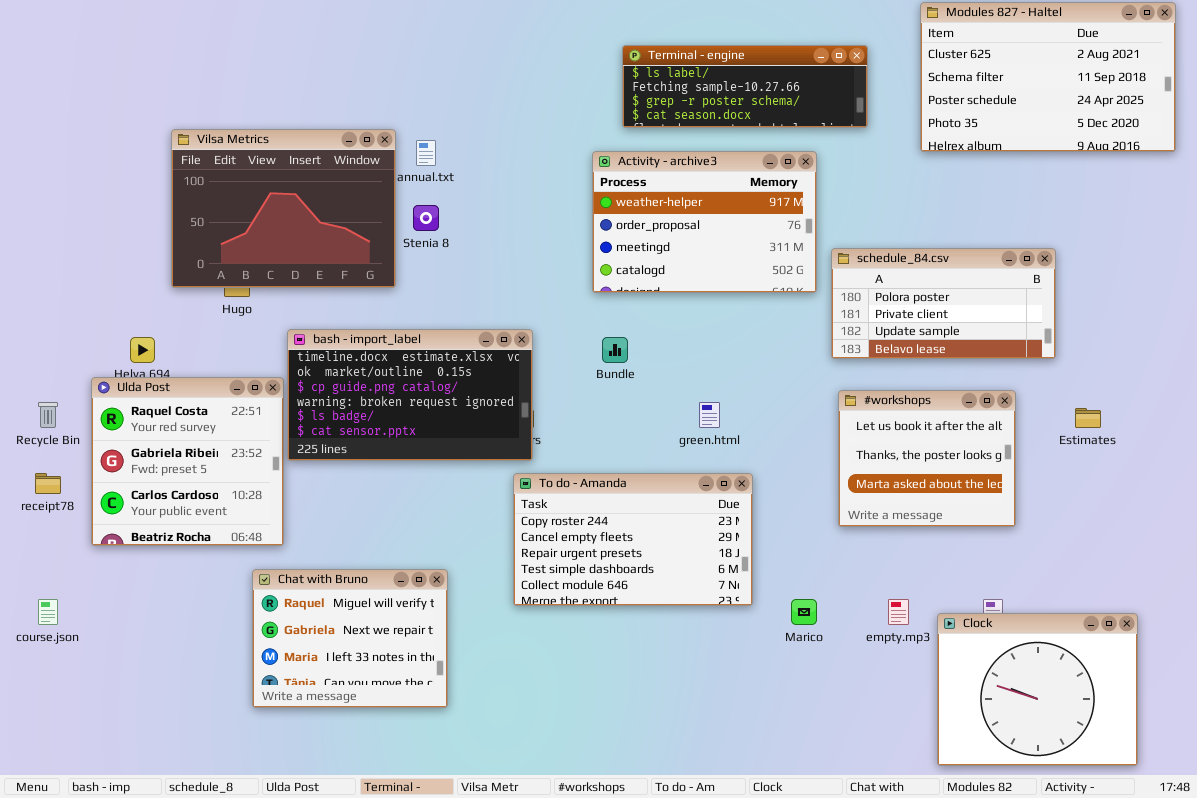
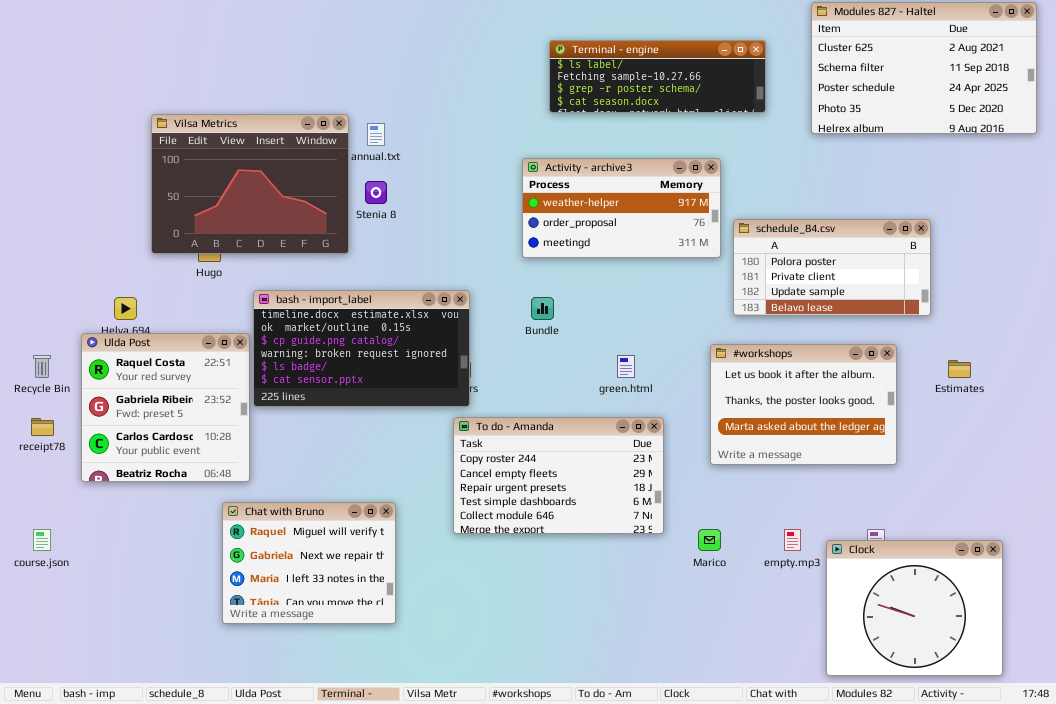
Activity - archive3: [592,151,817,293] -> [522,158,721,258], resized
#workshops: [838,390,1016,527] -> [710,344,897,465], resized

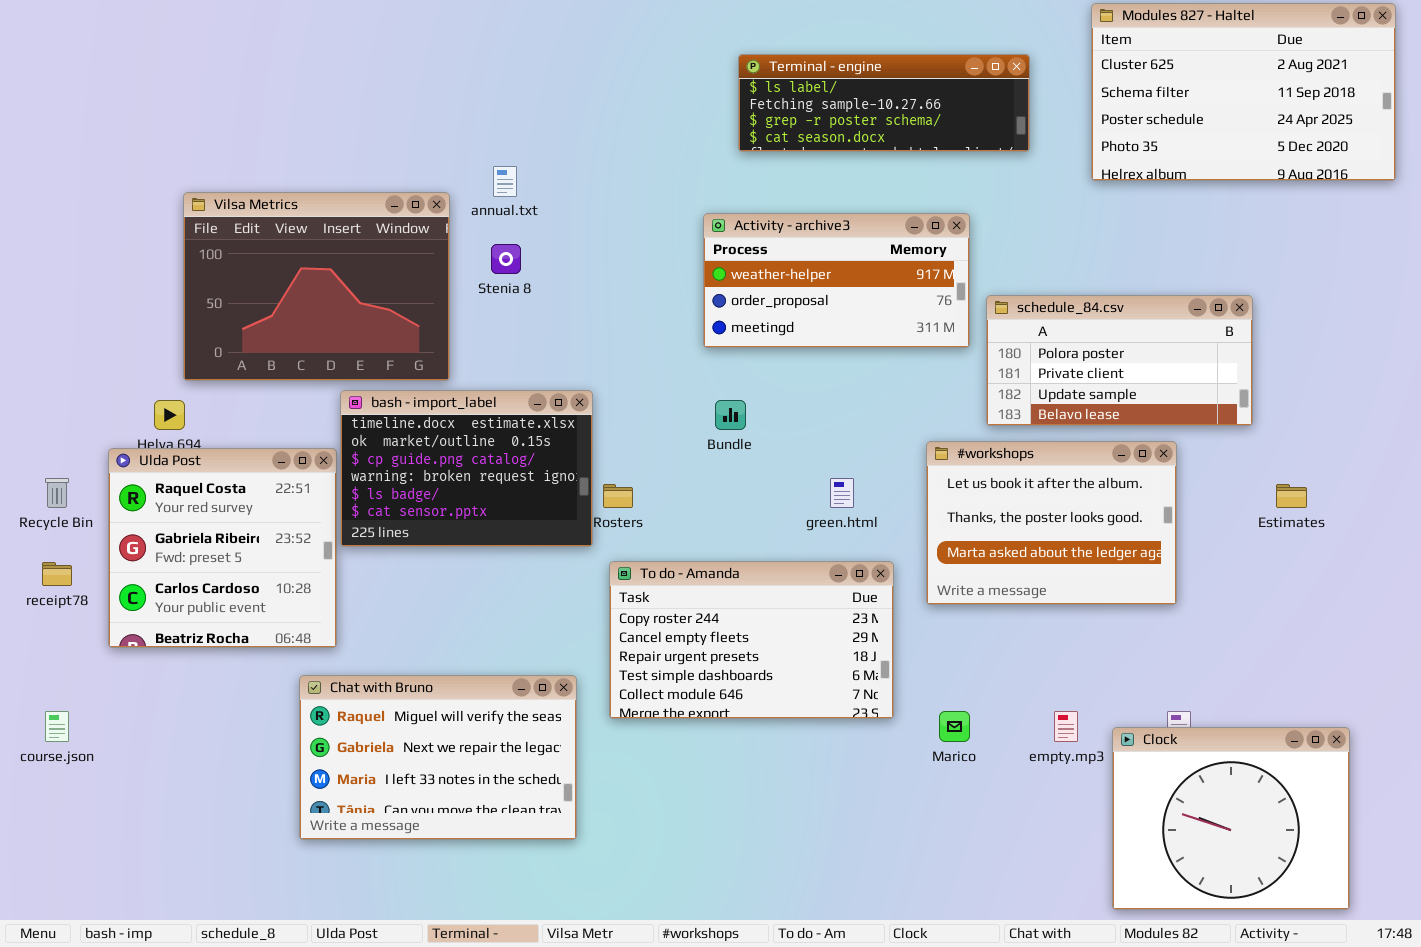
Vilsa Metrics: [151,114,349,254] -> [183,192,450,381], moved
bash - import_label: [253,290,470,407] -> [340,390,593,547], resized
#workshops: [710,344,897,465] -> [926,441,1177,605], moved
Chat with Bruno: [222,502,396,624] -> [299,675,577,840], resized

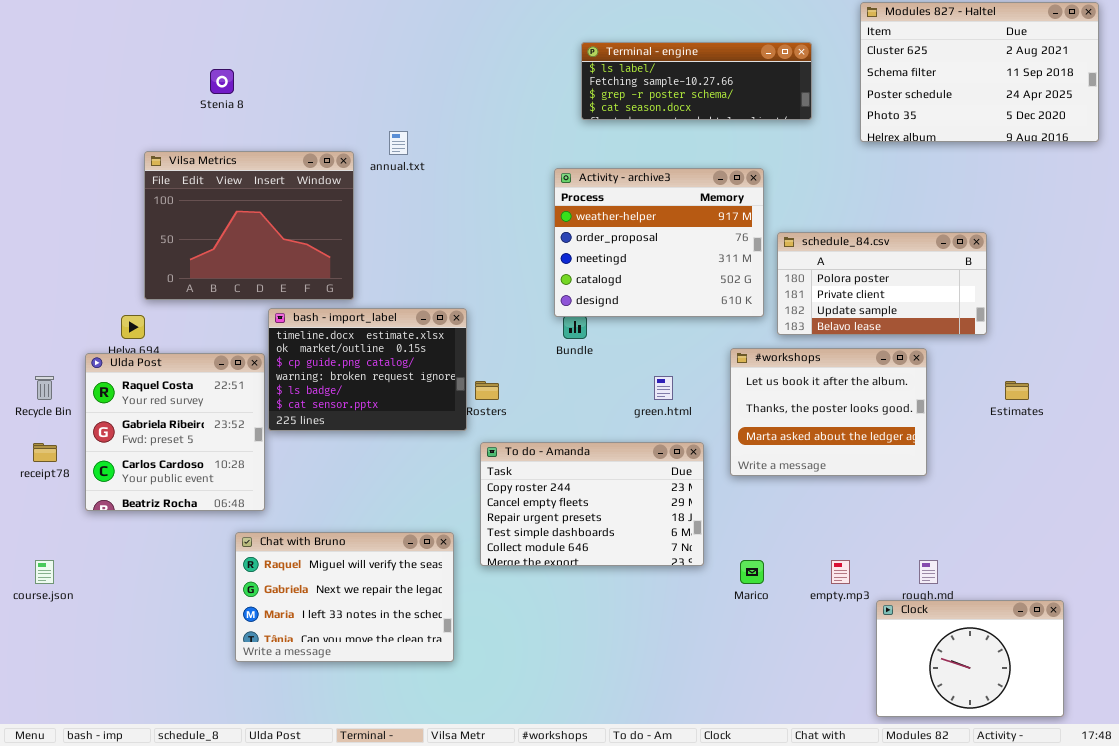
Activity - archive3: [703,213,970,348] -> [554,168,764,317], resized
Stenia 8: [491,244,521,274] -> [210,69,234,94], moved
Clock: [1112,727,1350,910] -> [876,600,1064,717], resized

